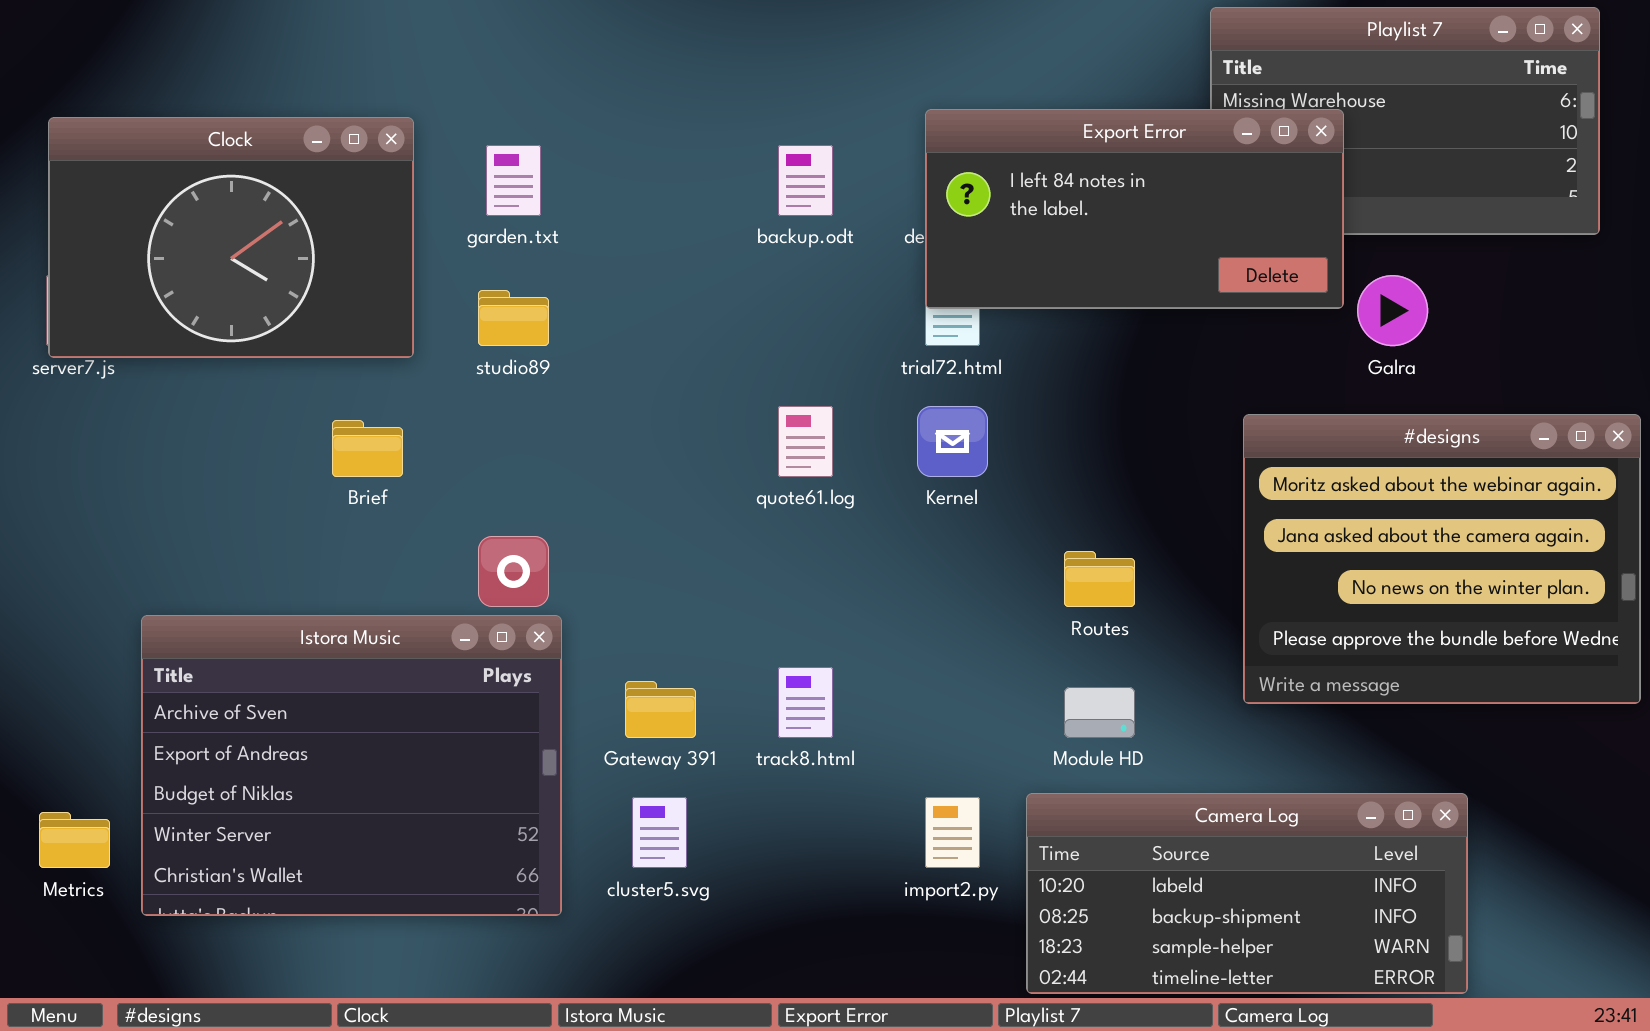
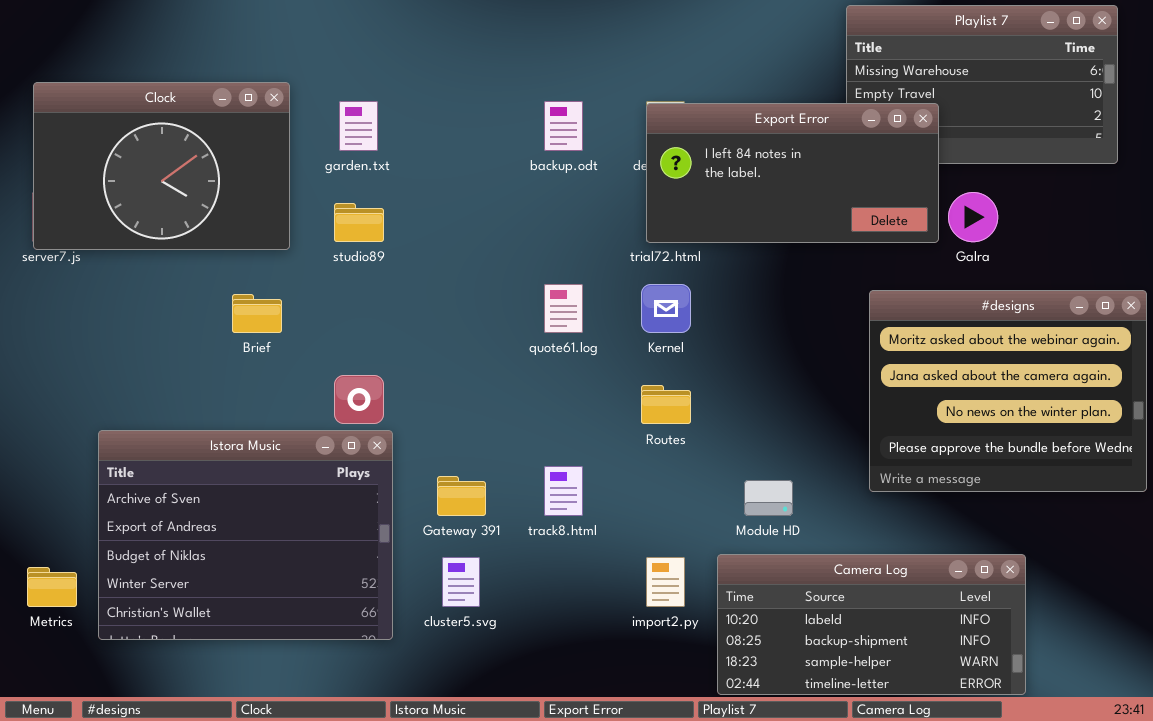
Export Error: [925,109,1344,309] -> [646,103,939,243], moved
Routes: [1064,551,1135,607] -> [641,385,691,424], moved

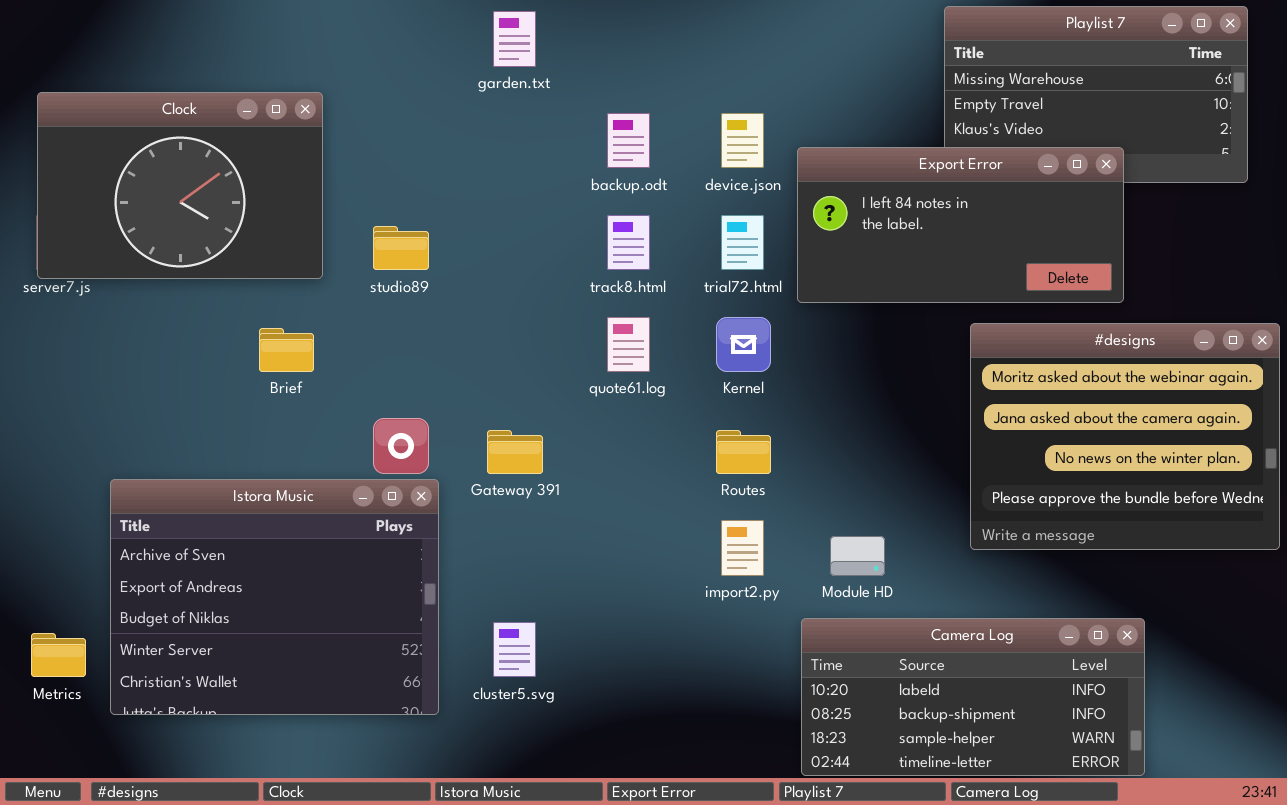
garden.txt: [339,101,378,151] -> [493,11,536,67], moved
Export Error: [646,103,939,243] -> [797,147,1124,303], moved
track8.html: [544,466,583,516] -> [607,215,650,270], moved
Gateway 391: [437,476,486,516] -> [487,430,543,474], moved
import2.py: [646,557,685,607] -> [721,520,764,576], moved

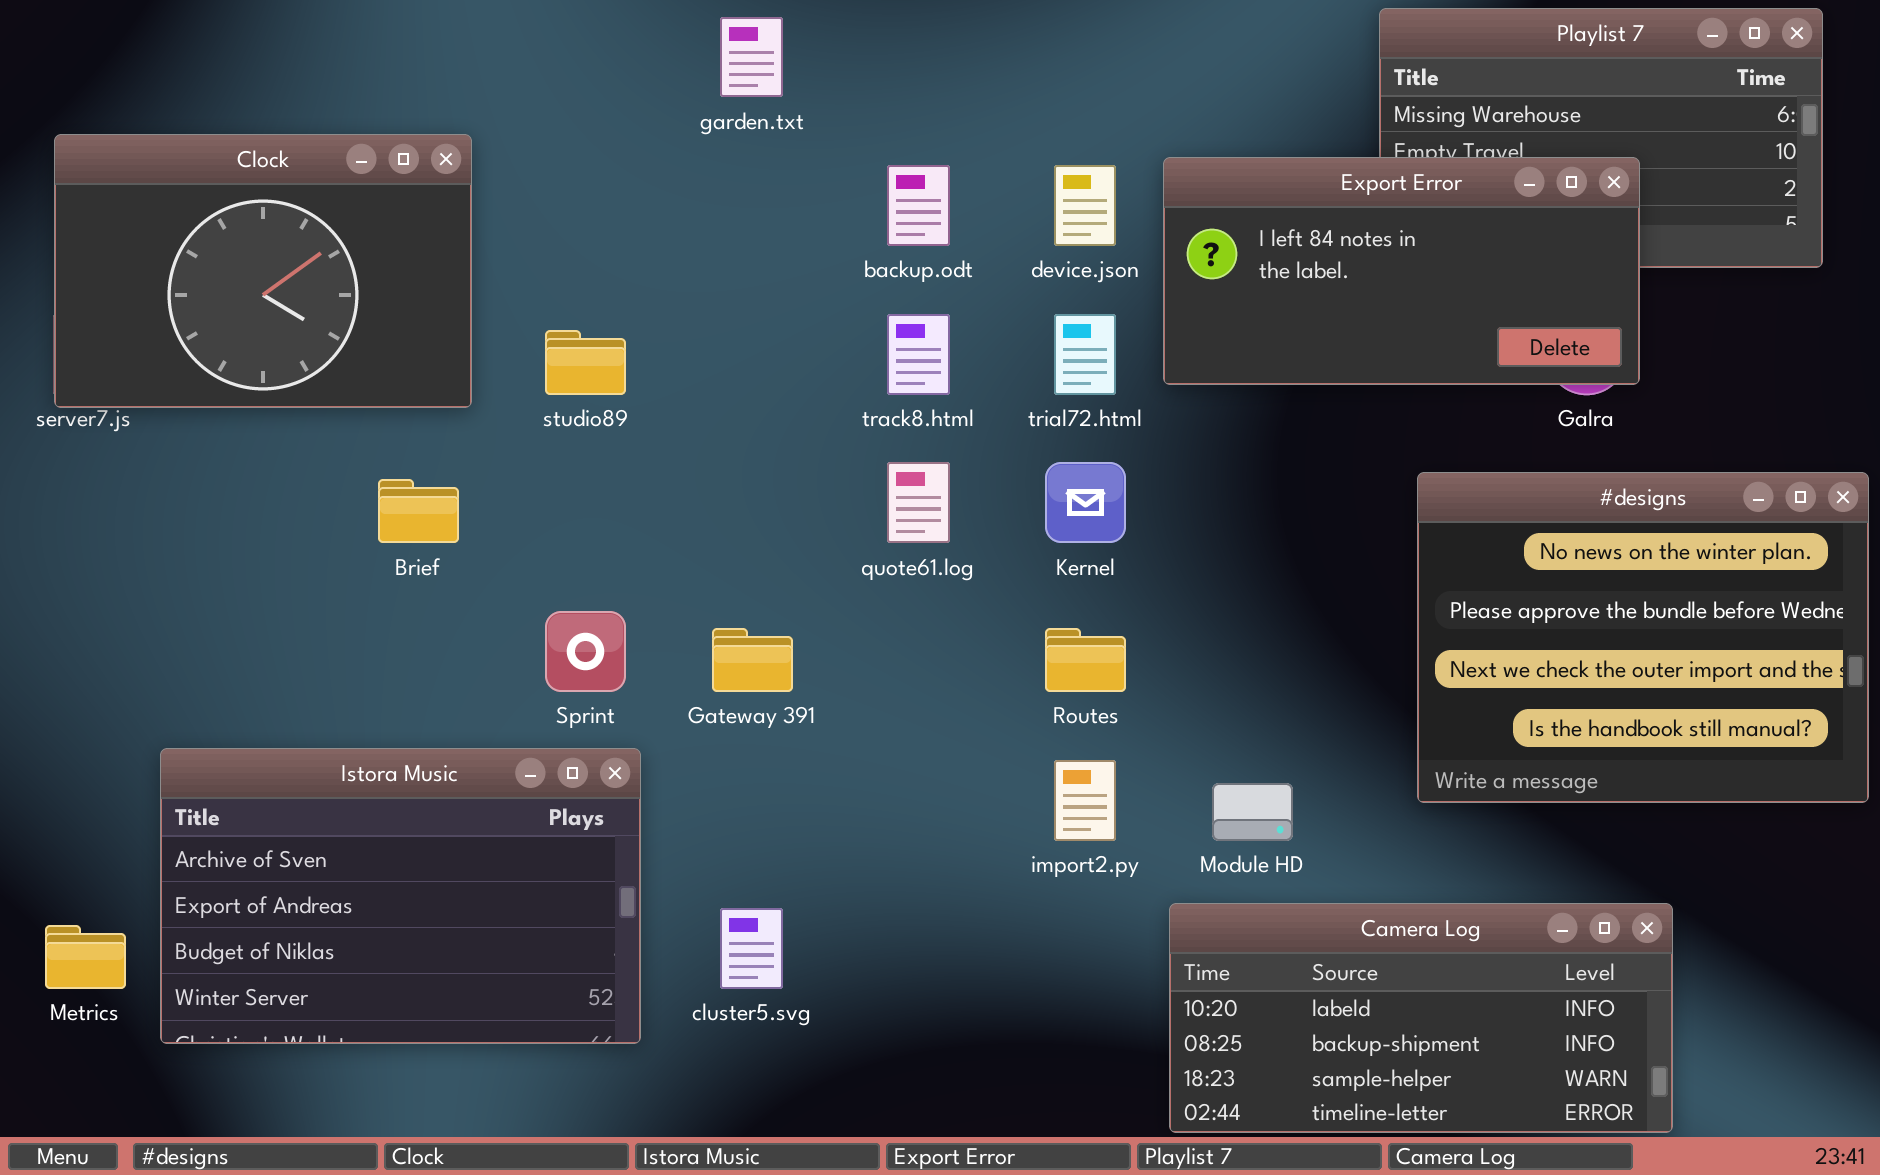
Export Error: [797,147,1124,303] -> [1163,157,1640,385], moved
#designs: [970,323,1280,550] -> [1417,472,1869,803], scrolled down 2 rows
Istora Music: [110,479,439,715] -> [160,748,641,1044], resized

